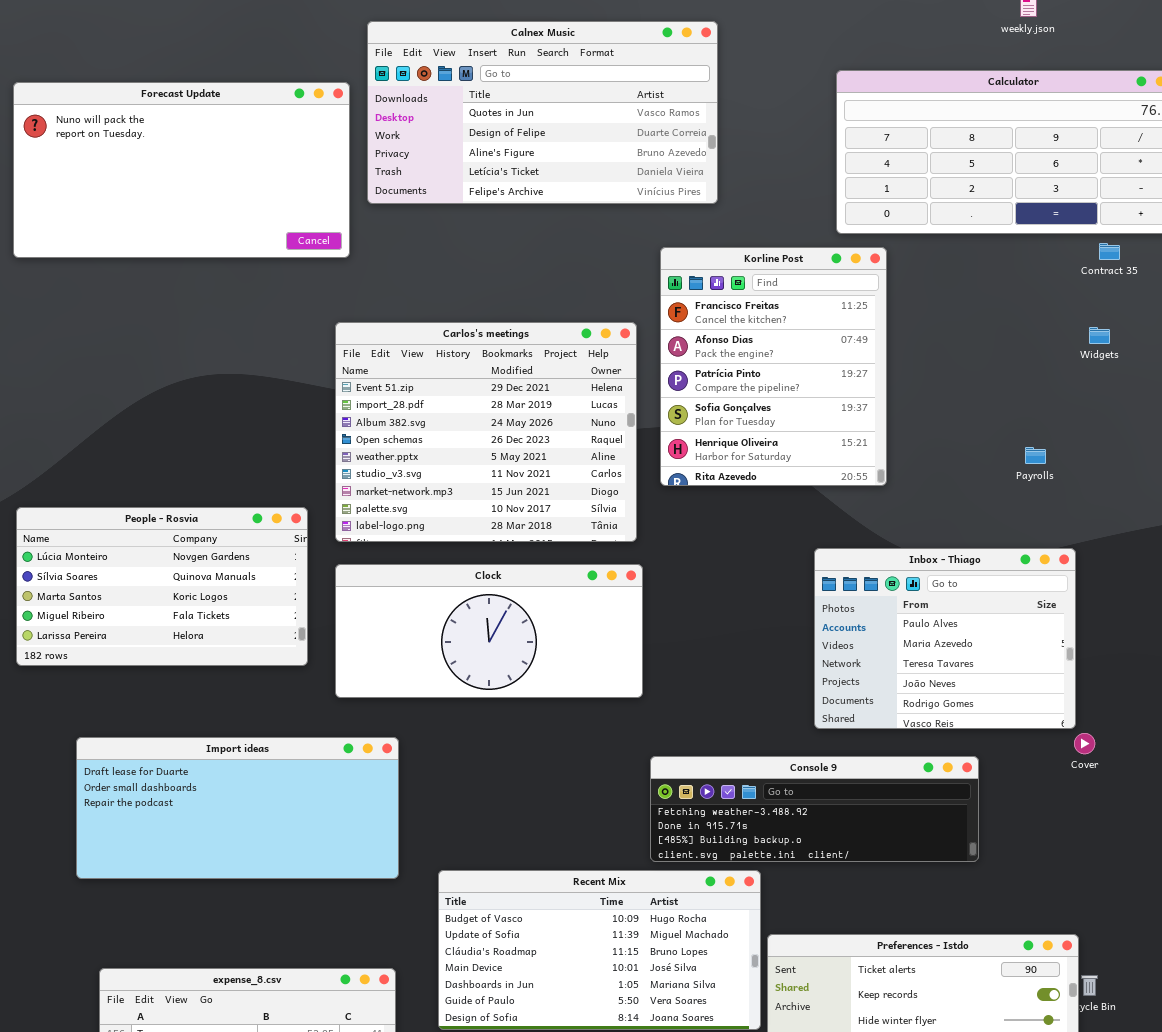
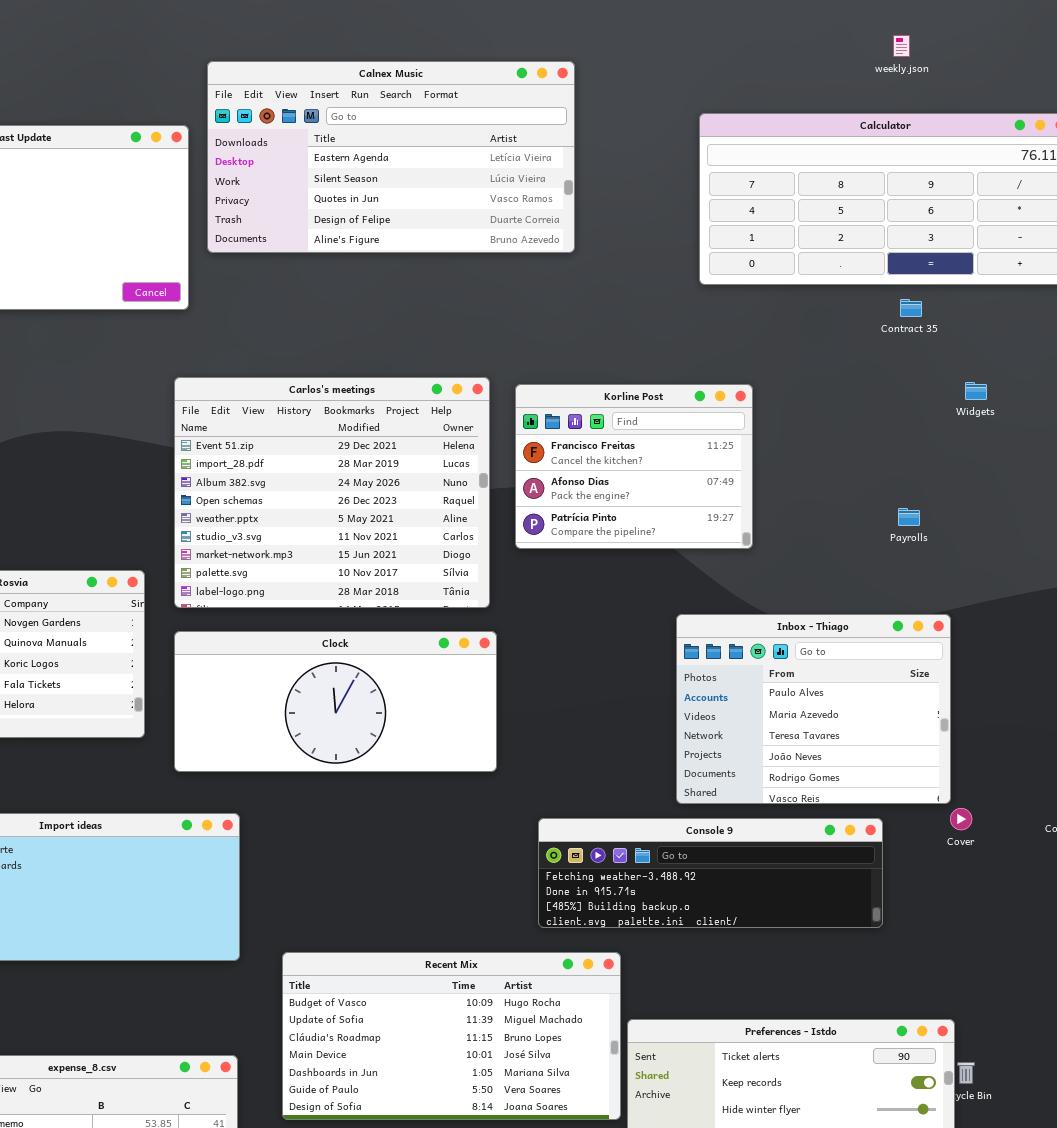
Calnex Music: [367,21,718,204] -> [207,61,575,253], scrolled up 2 rows
Contract 35: [1099,243,1120,260] -> [900,299,922,317], moved
Korline Post: [660,247,887,486] -> [515,384,753,549], resized
Console 9: [650,756,979,862] -> [538,818,883,928], moved

